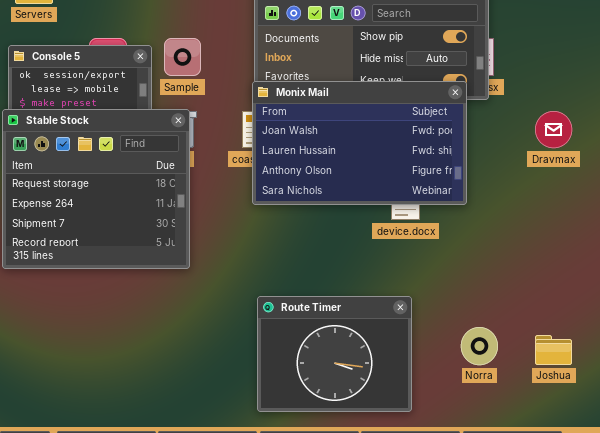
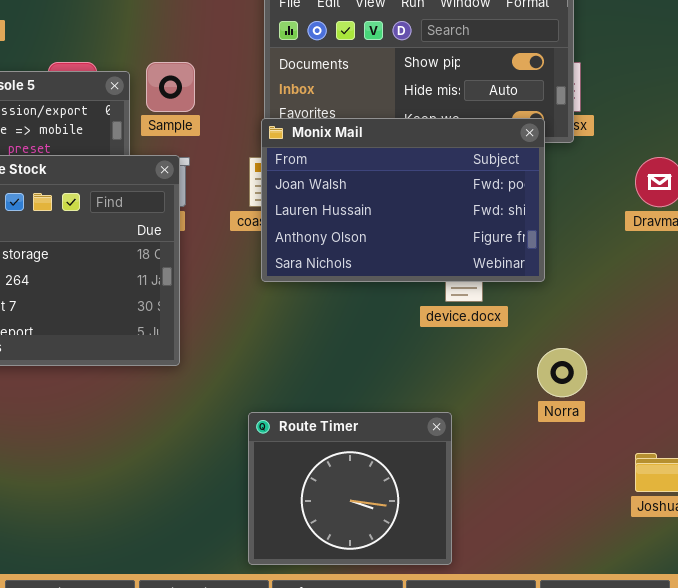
Route Timer: [257,296,412,412] -> [248,412,452,565], moved
Norra: [461,327,498,365] -> [537,348,587,397], moved

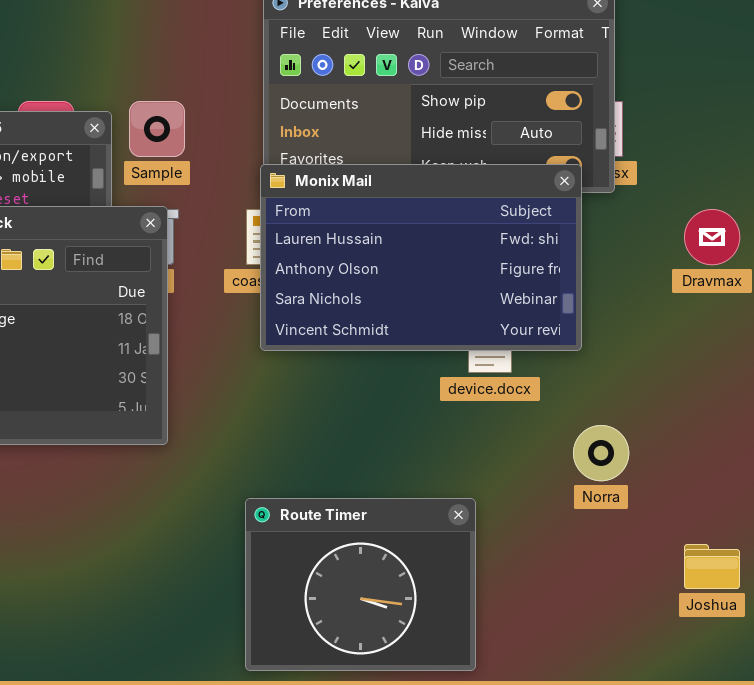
Monix Mail: [261,118,545,282] -> [260,164,582,351], scrolled down 1 row

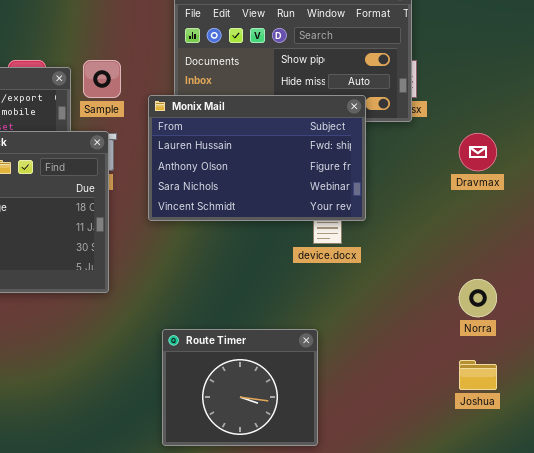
Monix Mail: [260,164,582,351] -> [148,95,366,221], moved
Norra: [573,425,629,481] -> [459,279,497,317], moved

